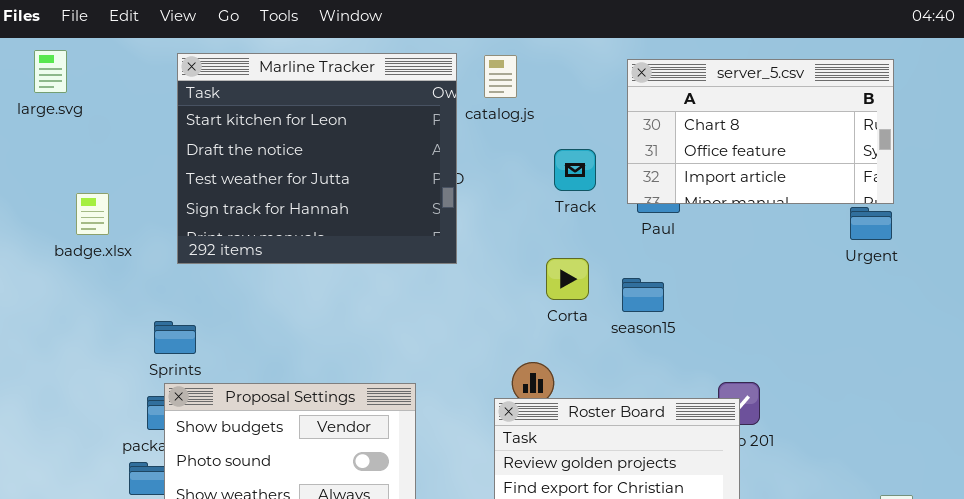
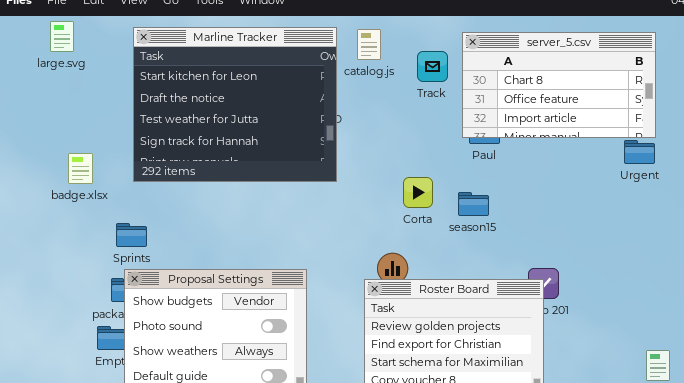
large.svg: [34,50,67,93] -> [50,21,74,52], moved
Track: [554,149,596,191] -> [417,51,448,82], moved
badge.xlsx: [76,193,109,235] -> [68,153,93,184], moved

